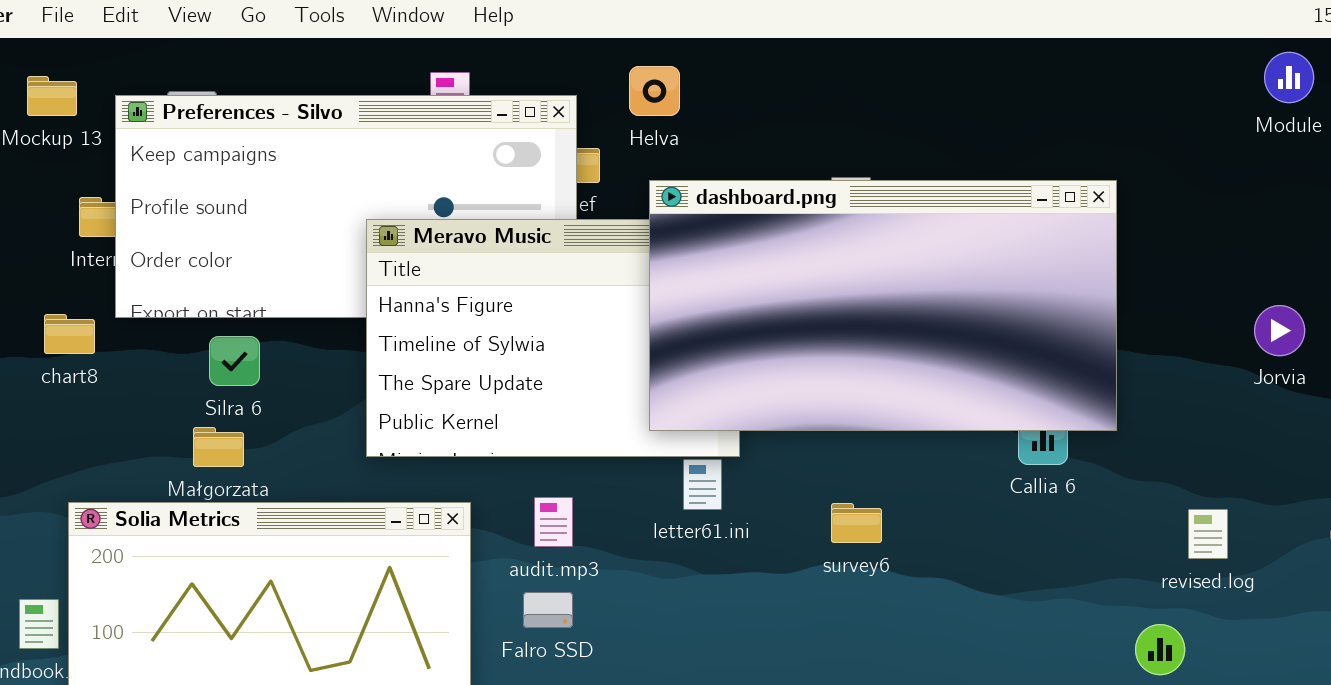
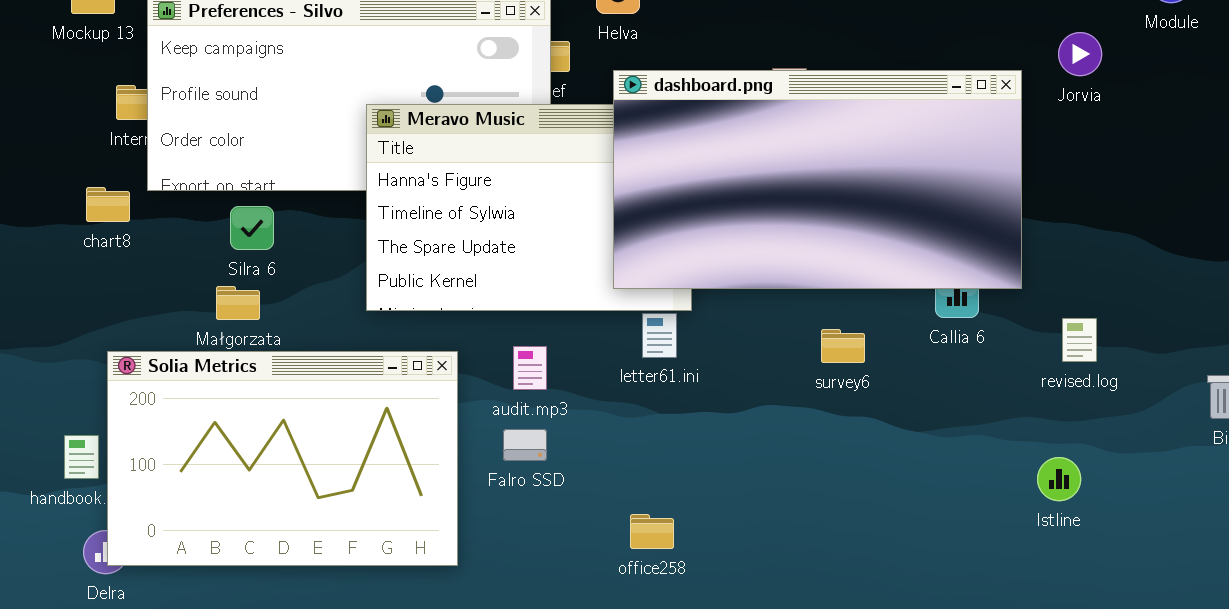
Jorvia: [1254,305,1305,356] -> [1058,32,1102,76], moved
survey6: [831,503,882,543] -> [821,329,865,363], moved
revised.log: [1188,509,1228,559] -> [1062,318,1097,362], moved

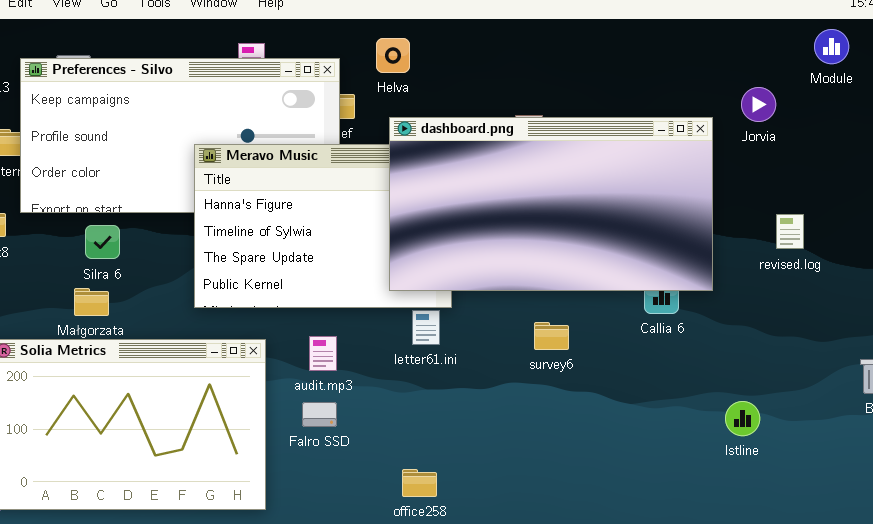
revised.log: [1062,318,1097,362] -> [776,214,804,249], moved
survey6: [821,329,865,363] -> [534,322,569,350], moved
Istline: [1037,457,1081,501] -> [725,401,760,436], moved

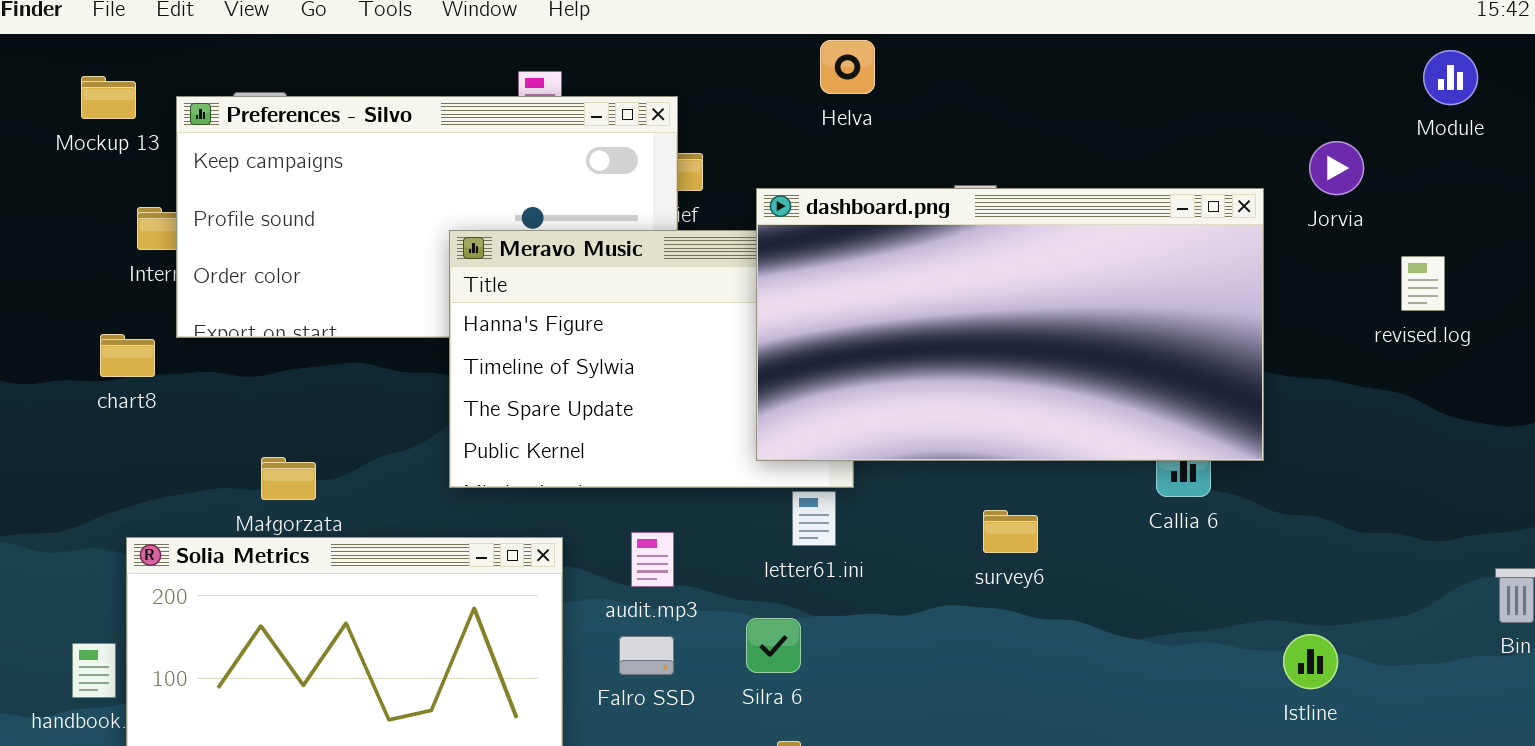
Helva: [376,38,410,73] -> [820,40,875,94], moved
revised.log: [776,214,804,249] -> [1401,256,1445,311], moved
Silra 6: [85,225,120,259] -> [746,618,801,673], moved

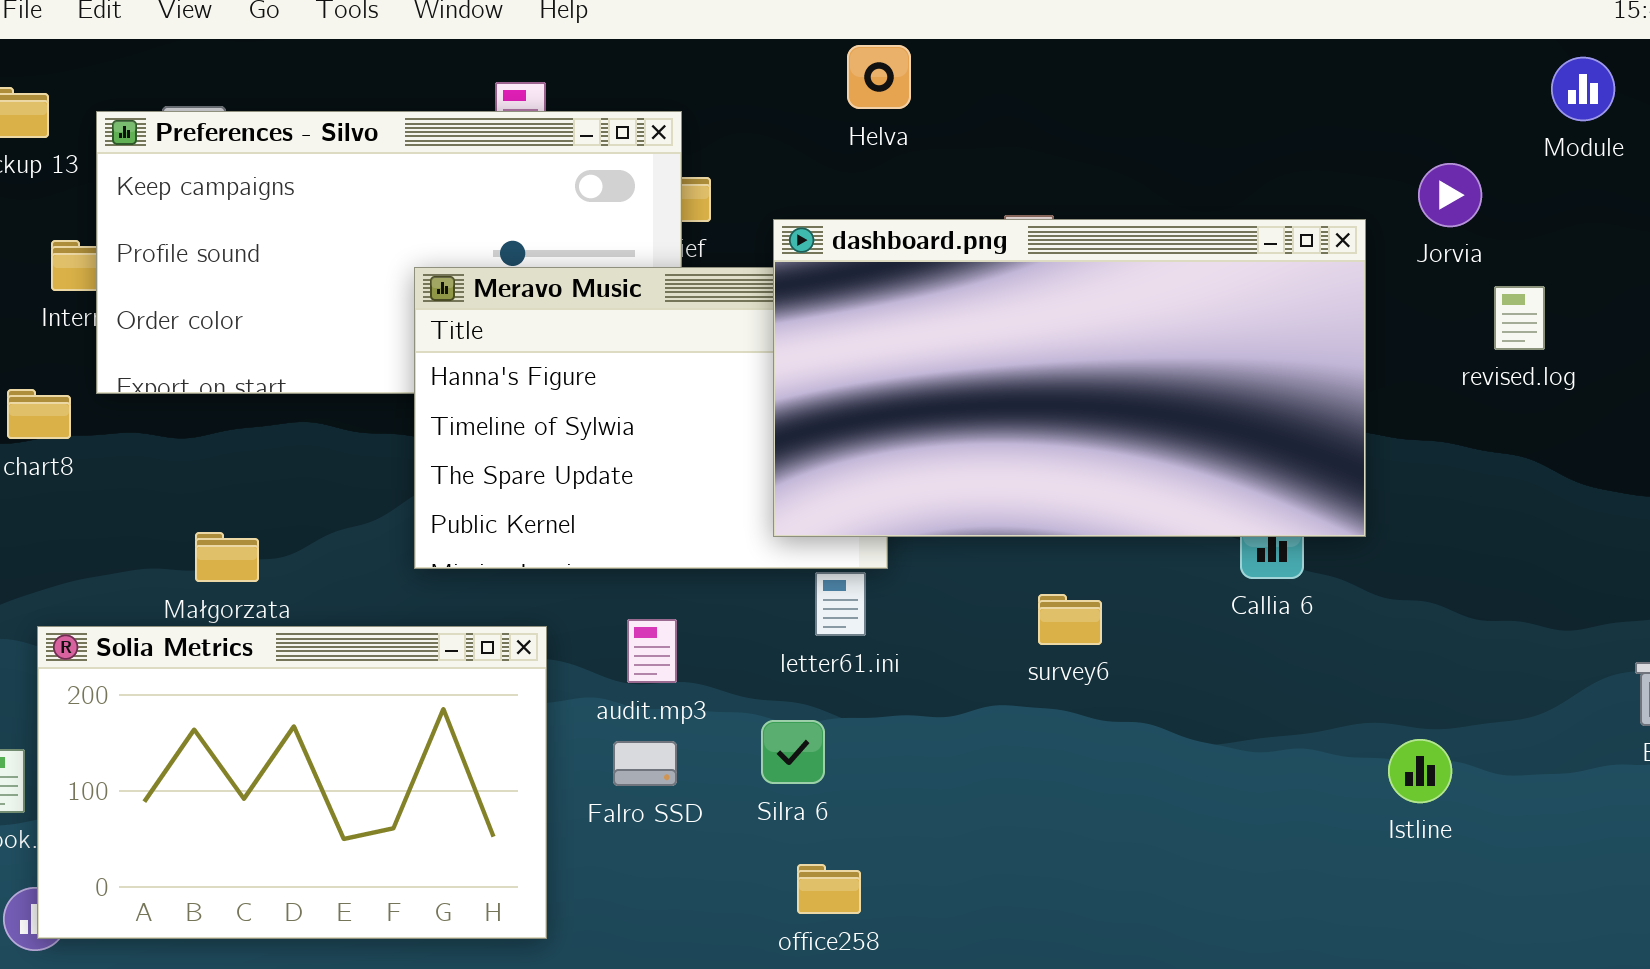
revised.log: [1401,256,1445,311] -> [1494,286,1545,350], moved

